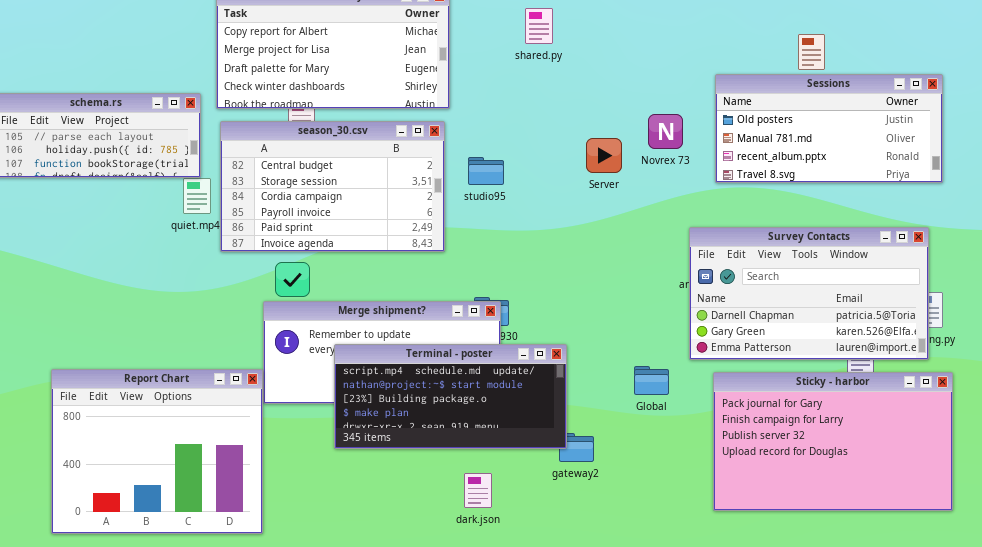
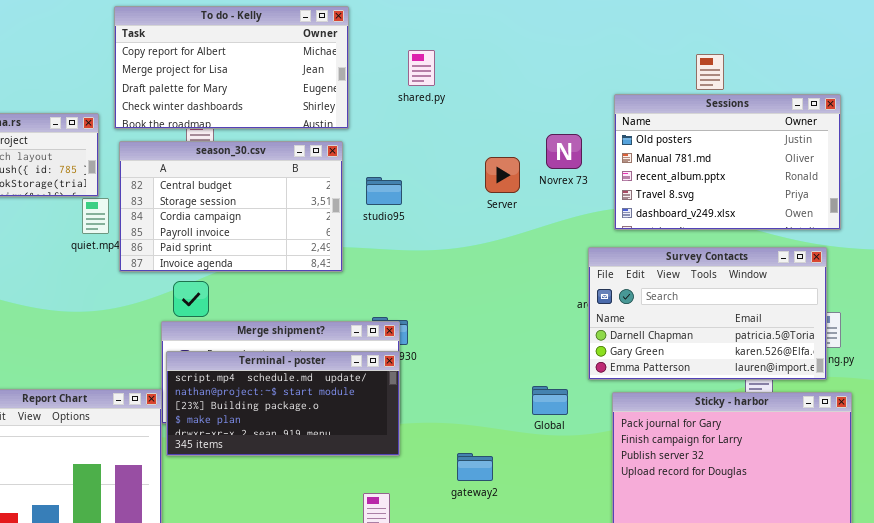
shared.py: [525,8,553,44] -> [408,50,435,86], moved
Sessions: [715,74,943,183] -> [614,94,841,230], resized
Terminal - poster: [334,344,567,449] -> [166,351,400,456], moved

